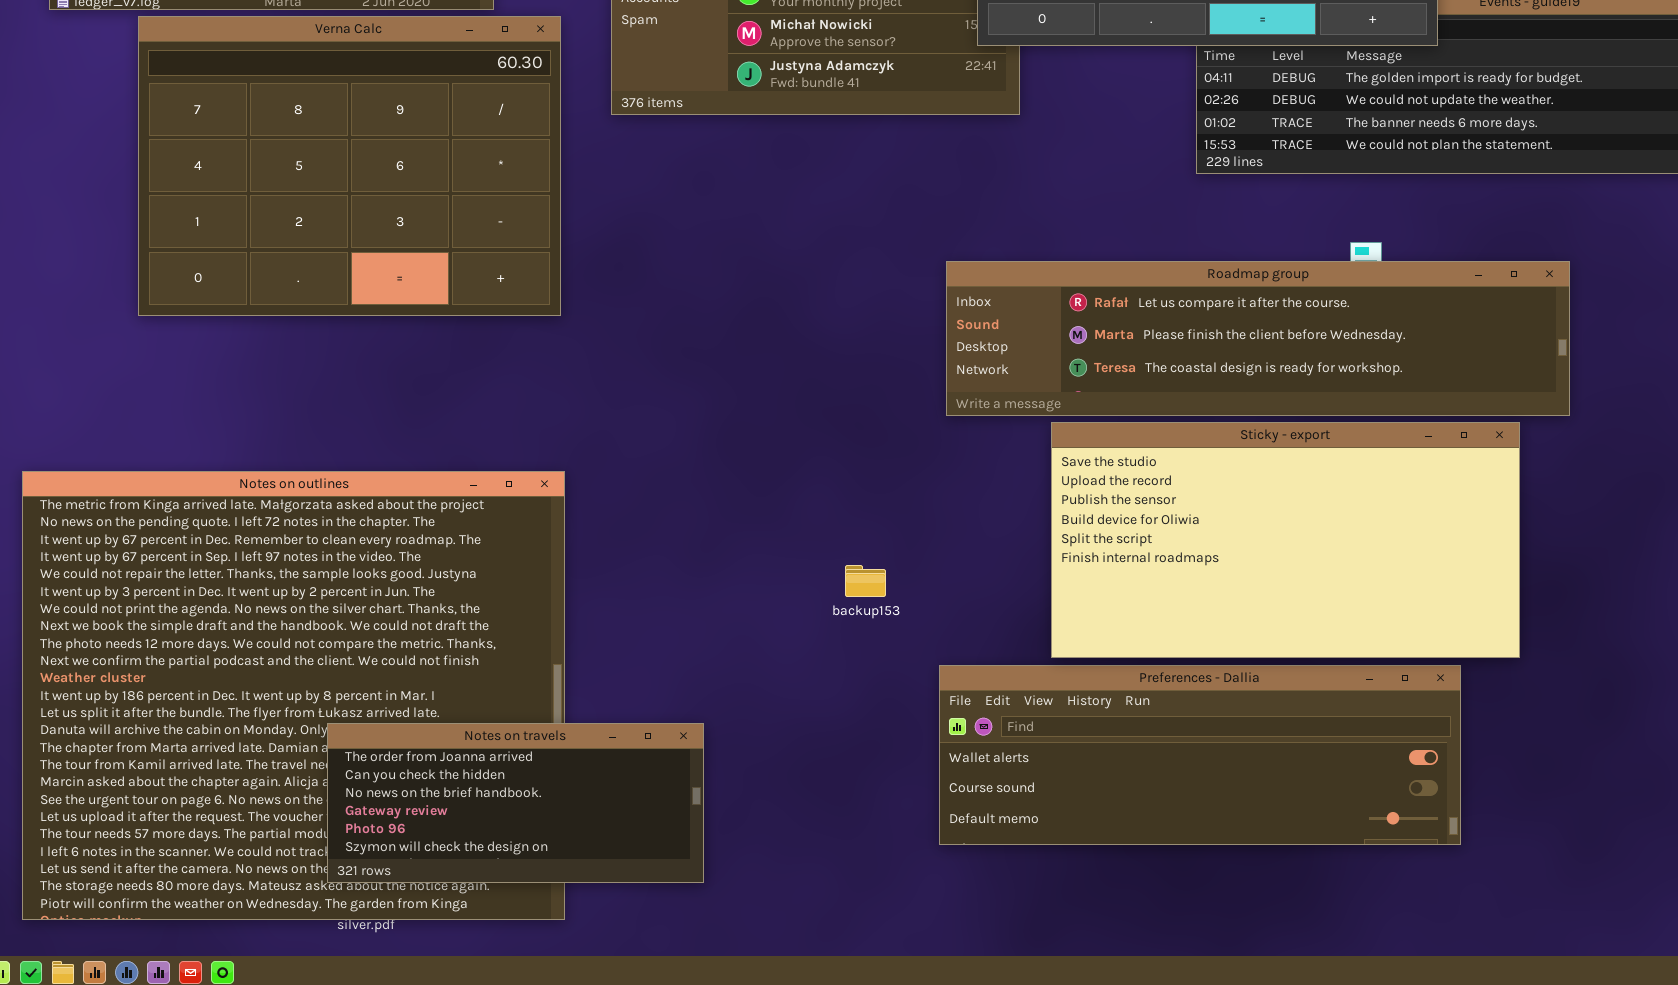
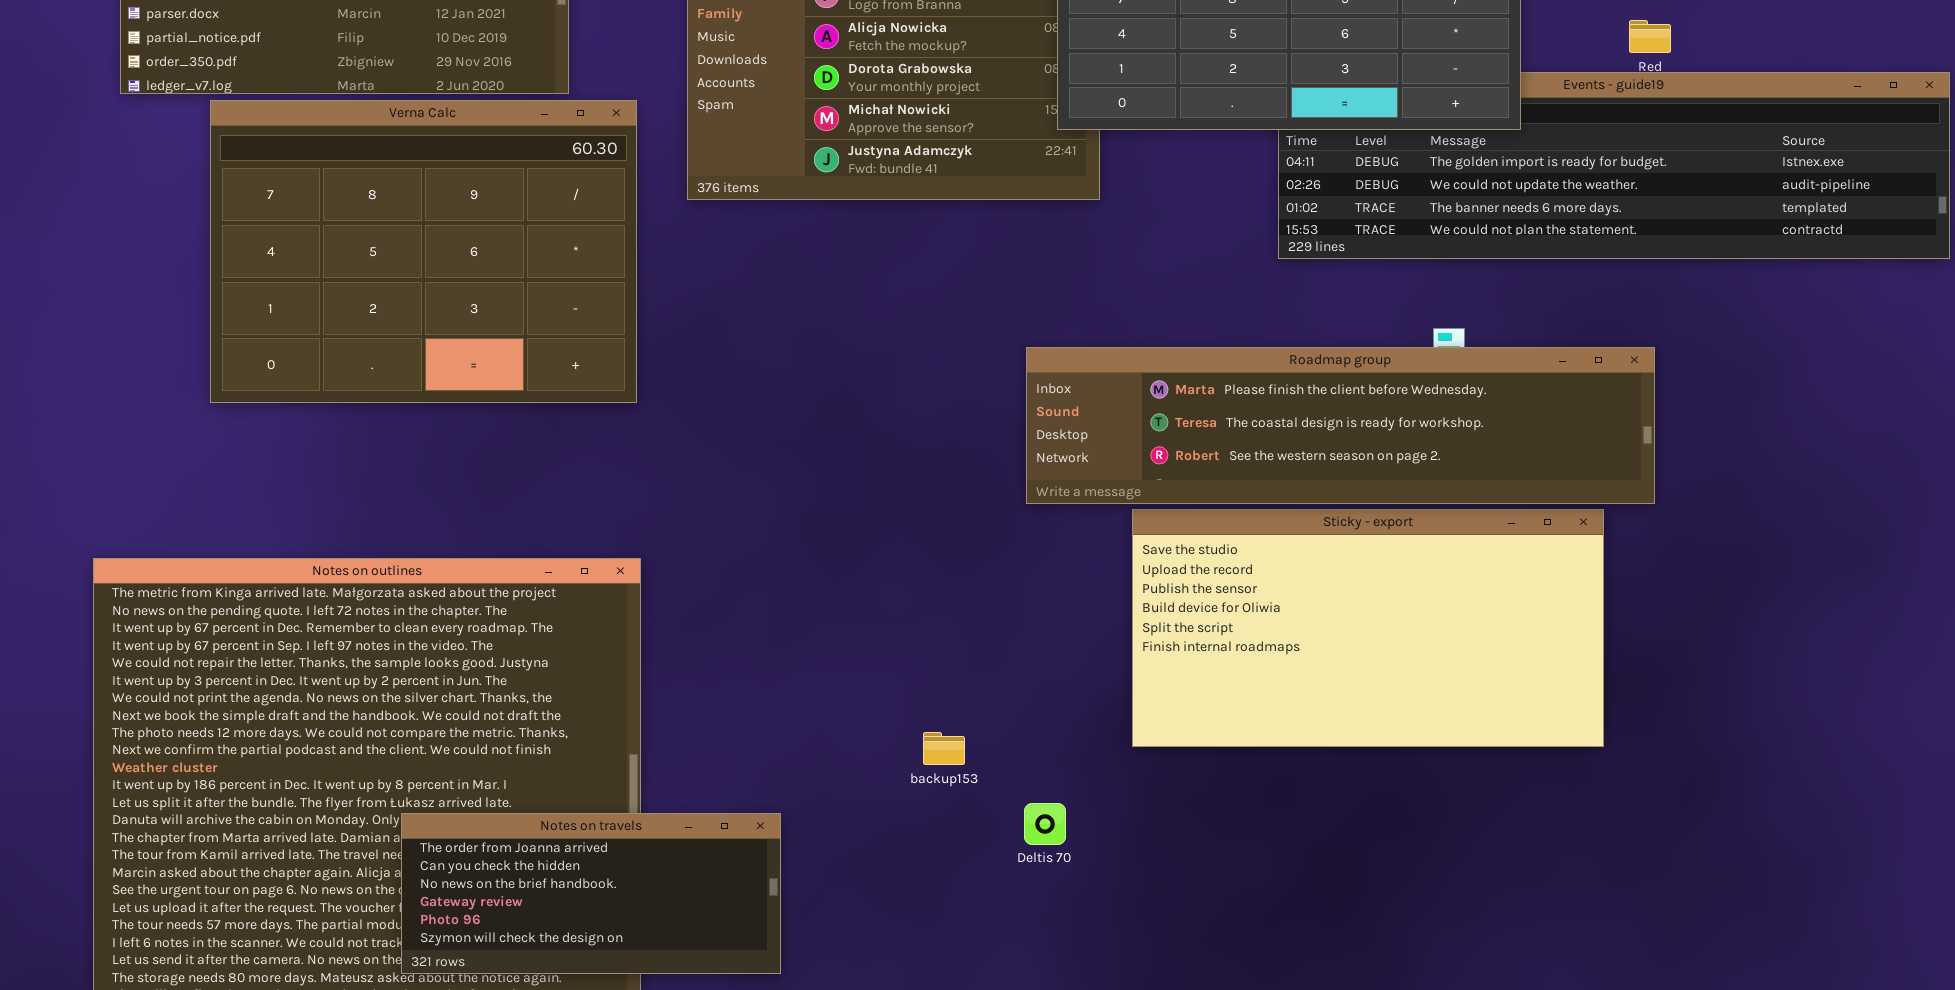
Roadmap group: [946,261,1570,416] -> [1026,347,1655,504], scrolled down 1 row
backup153: [845,565,886,597] -> [923,732,965,765], moved
Preferences - Dallia: [939,665,1461,845] -> none, closed

